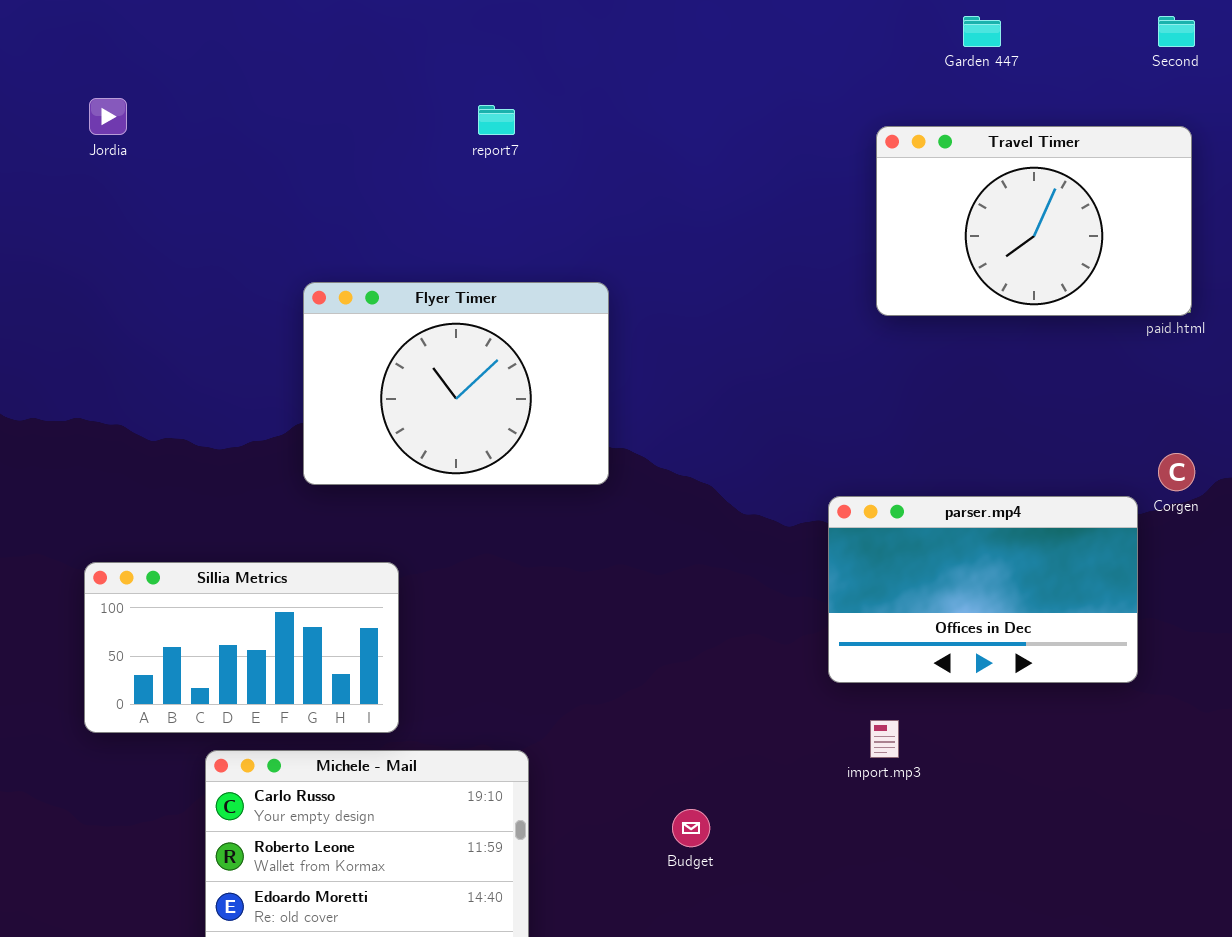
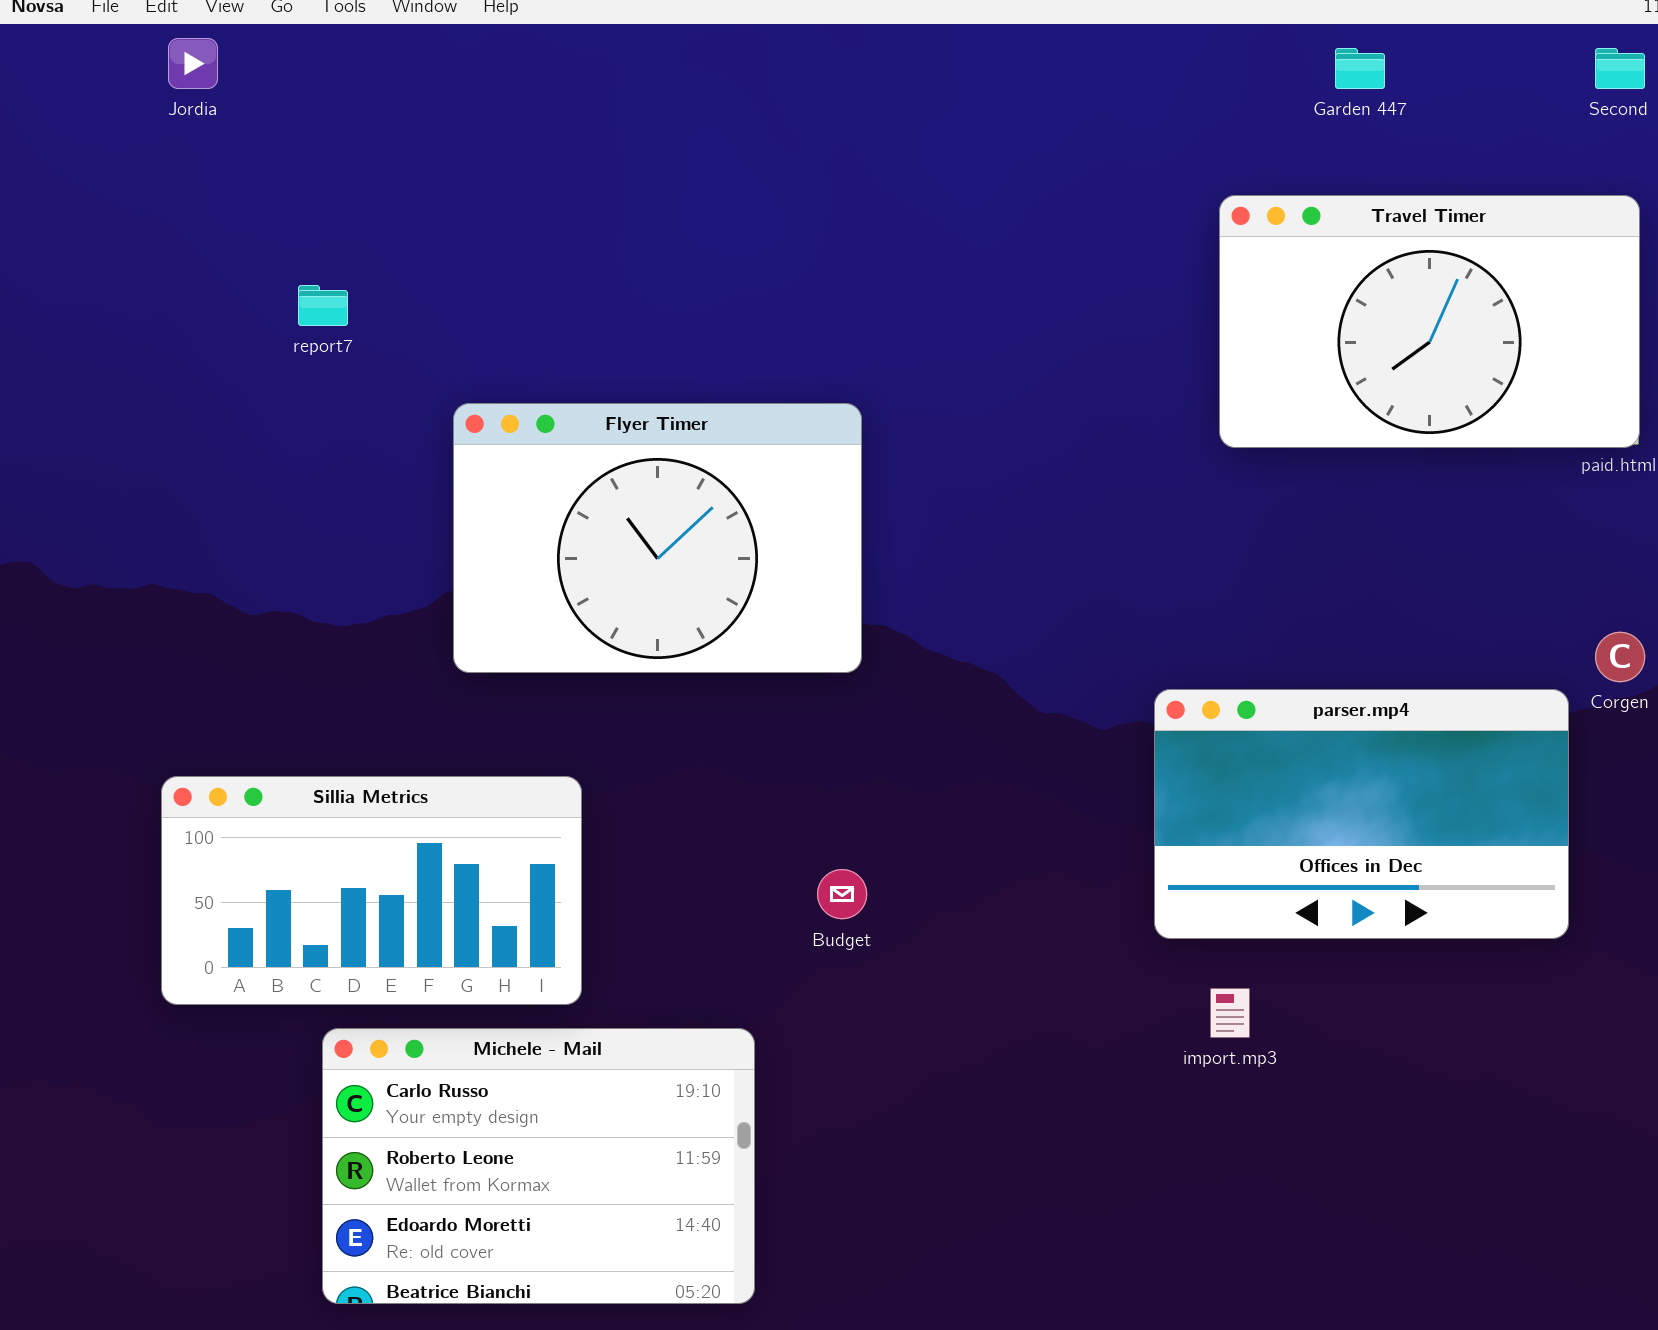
Jordia: [89,98,127,135] -> [168,38,218,89], moved
report7: [478,105,515,135] -> [298,285,348,326], moved
Budget: [672,809,710,847] -> [817,869,867,919], moved

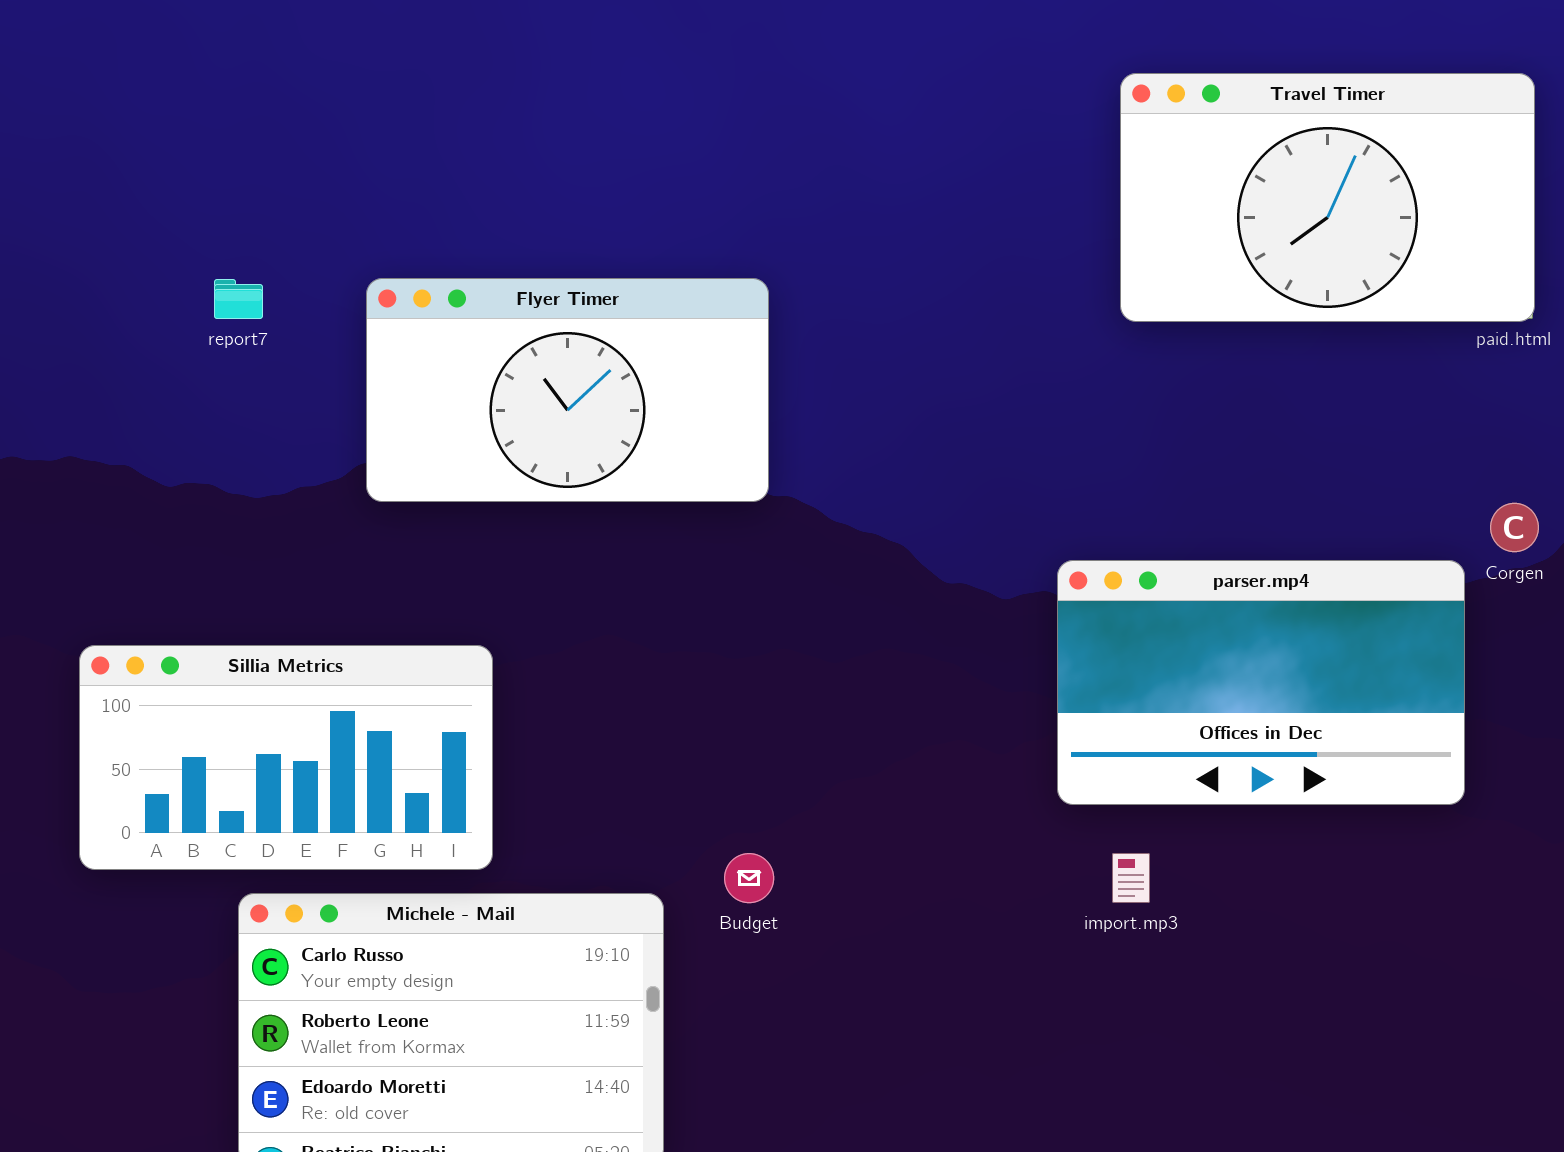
report7: [298,285,348,326] -> [214,279,263,319], moved
Flyer Timer: [453,403,862,673] -> [366,278,769,502], resized
Budget: [817,869,867,919] -> [724,853,774,903], moved

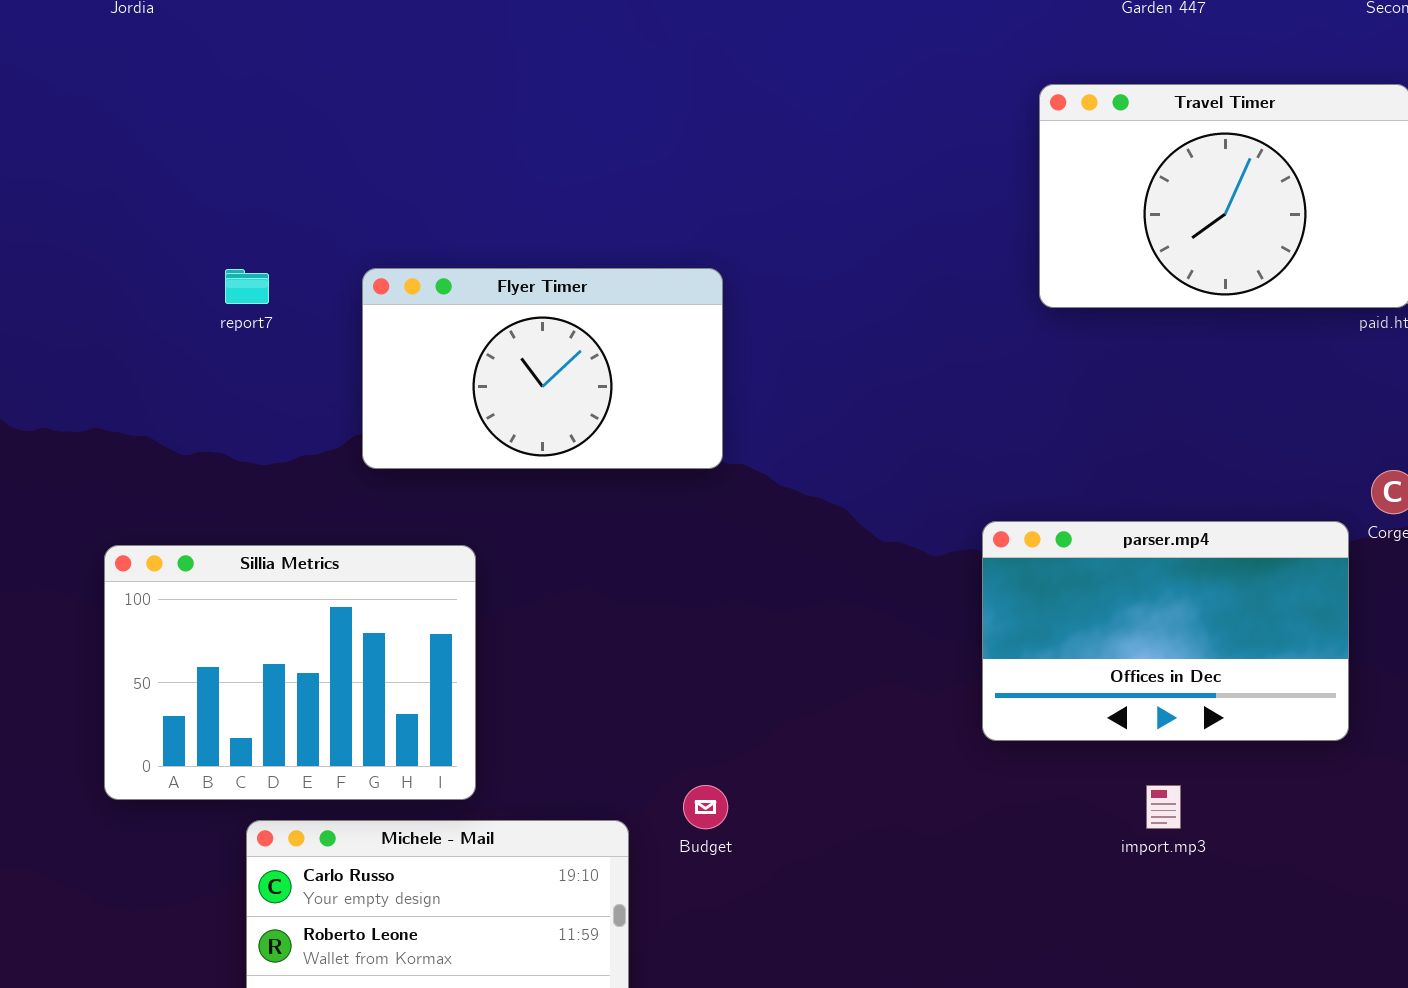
Sillia Metrics: [79,645,493,870] -> [104,545,476,800], resized
import.mp3: [1112,853,1150,903] -> [1146,785,1181,829], moved

